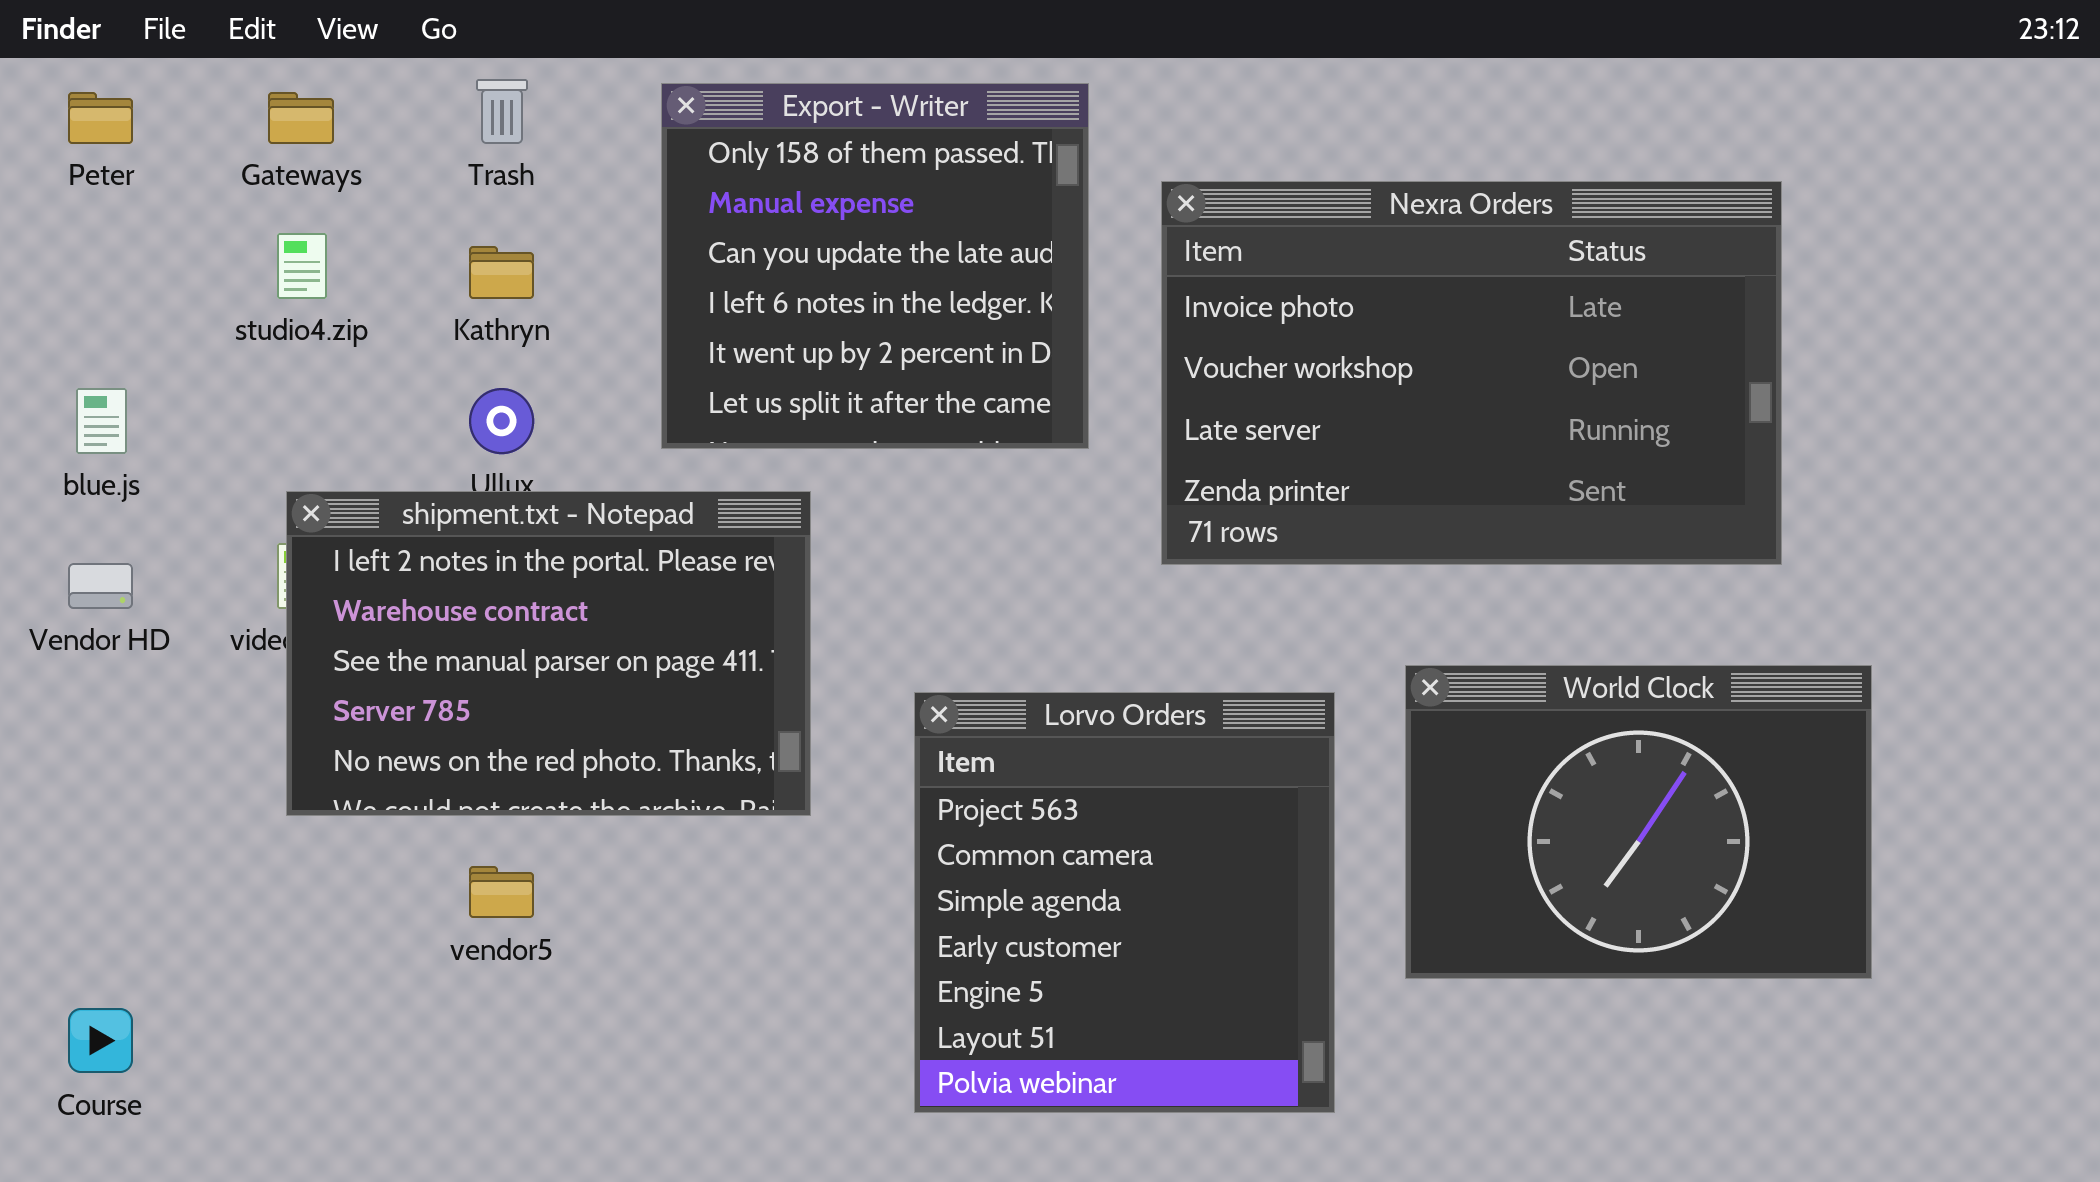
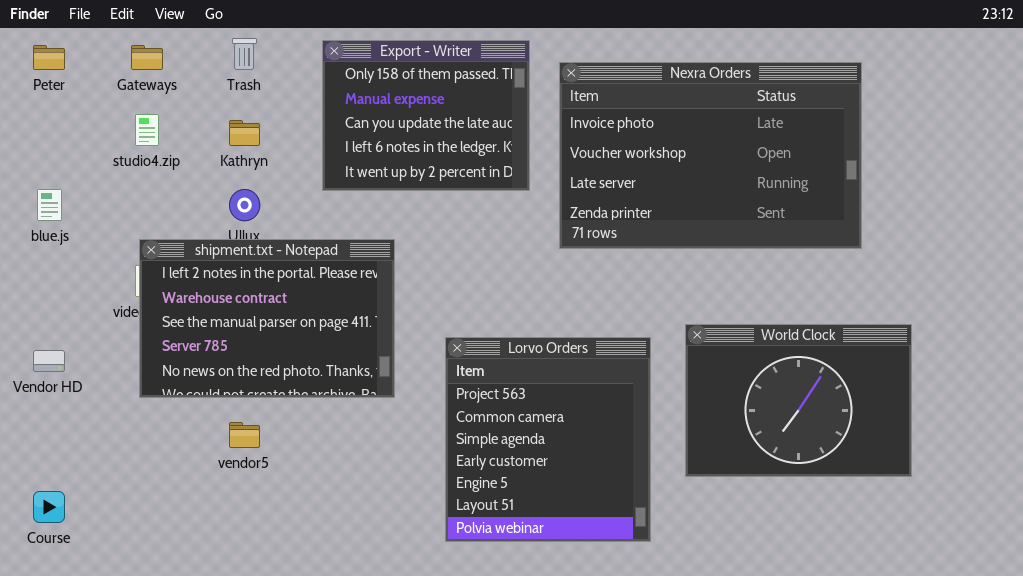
Export - Writer: [661,83,1089,449] -> [322,40,530,191], resized
Nexra Orders: [1161,181,1782,565] -> [559,62,862,249], moved
Vendor HD: [68,563,133,609] -> [33,350,65,372], moved

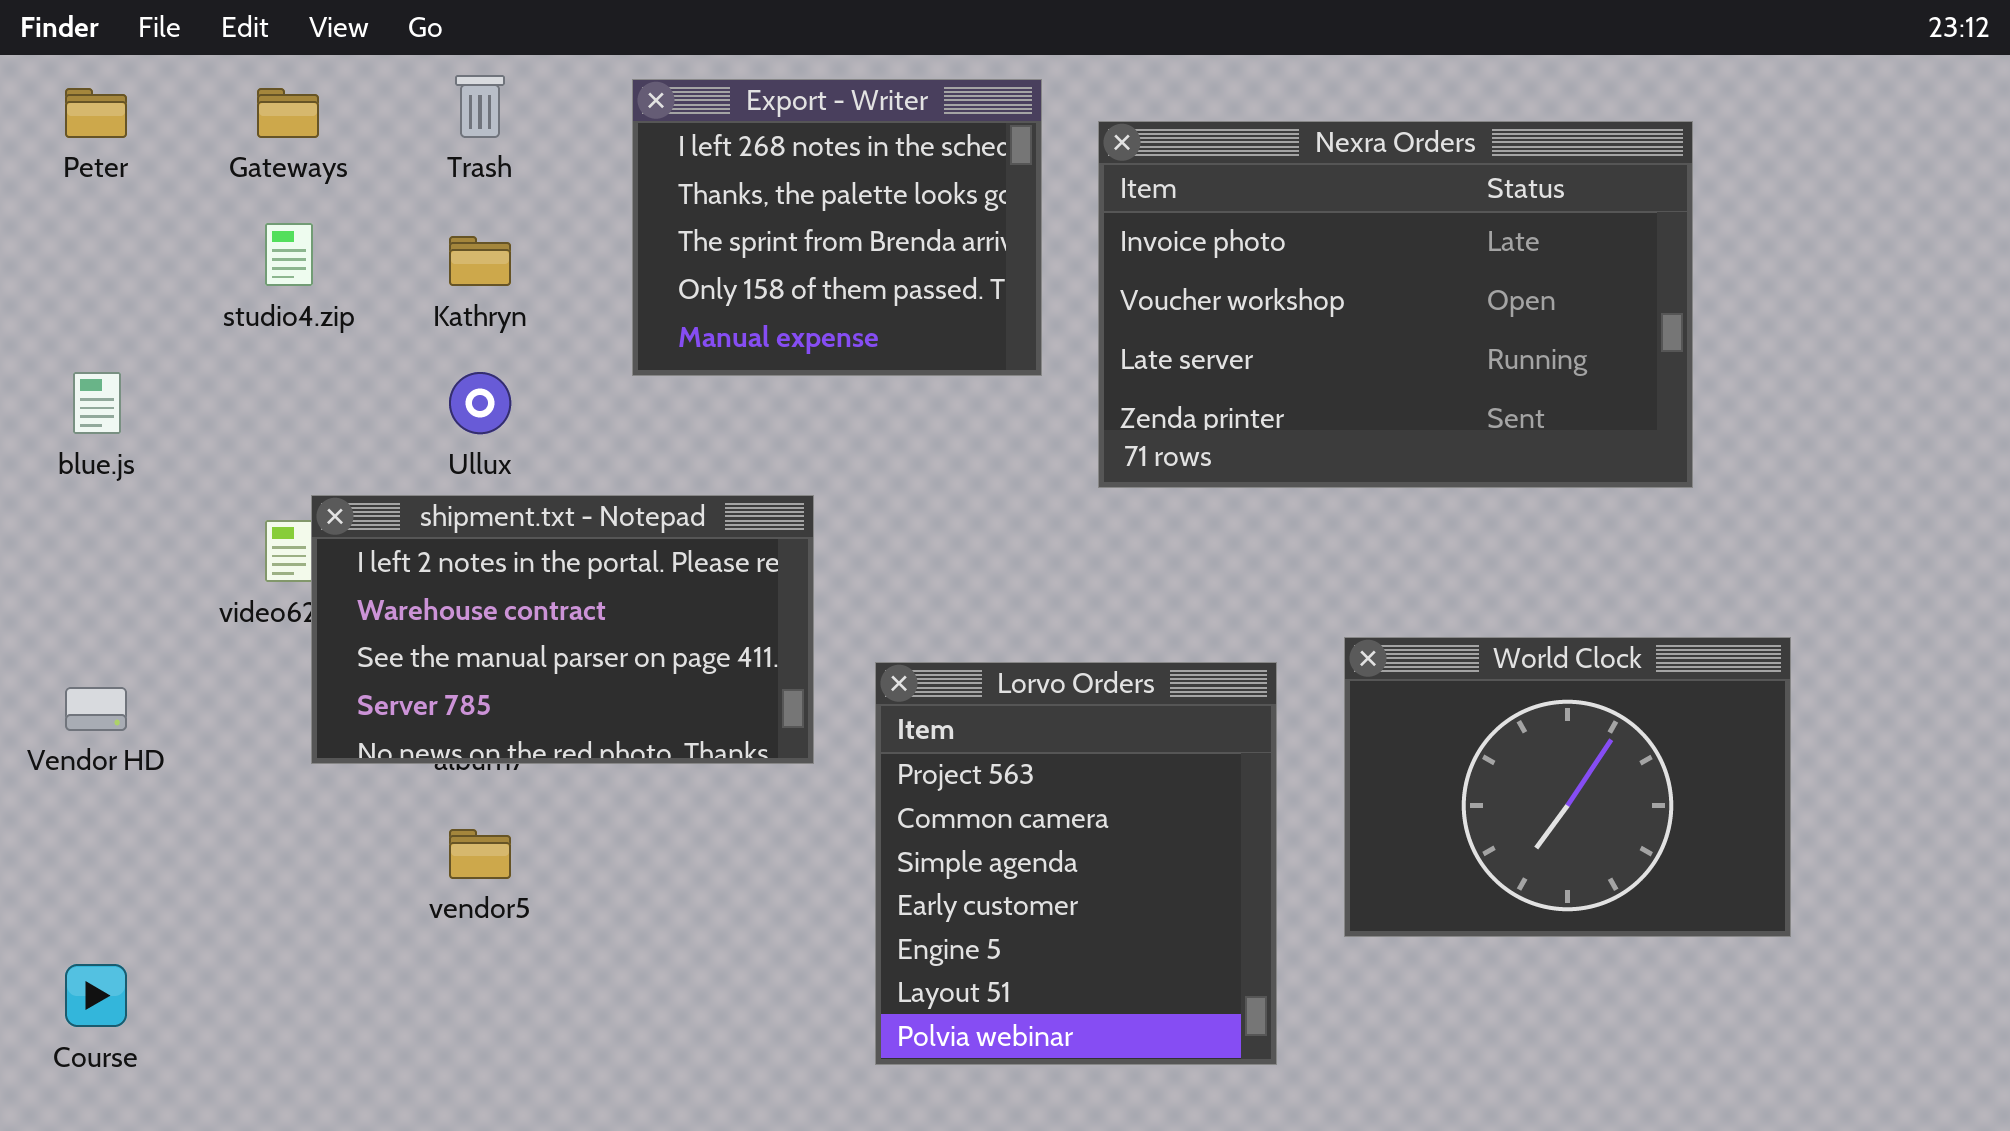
Export - Writer: [322,40,530,191] -> [632,79,1042,376], scrolled up 3 rows
shipment.txt - Notepad: [139,239,395,398] -> [311,495,814,764], moved, resized

